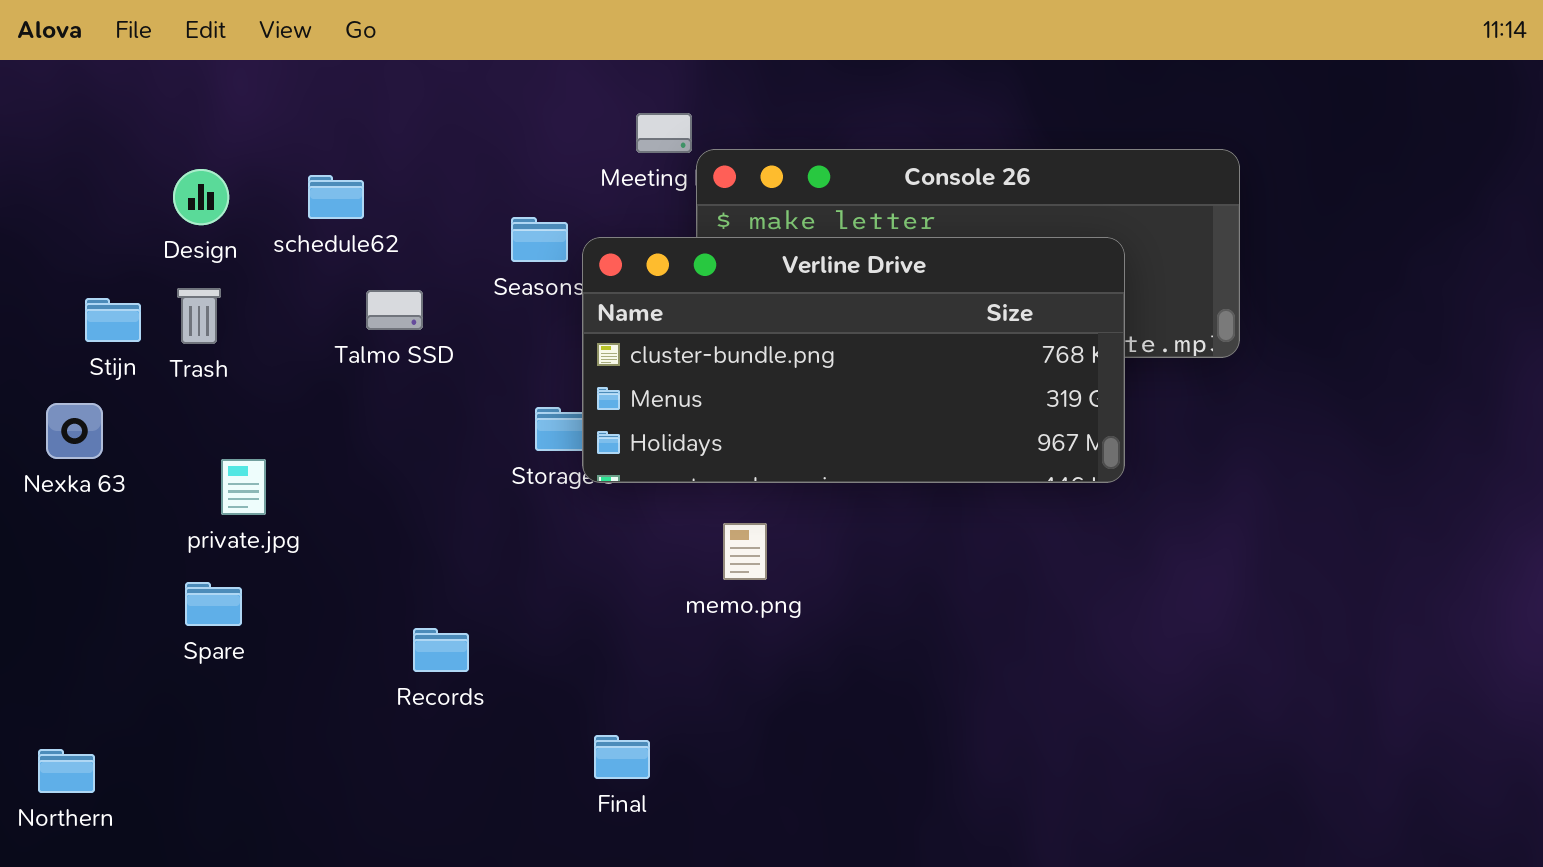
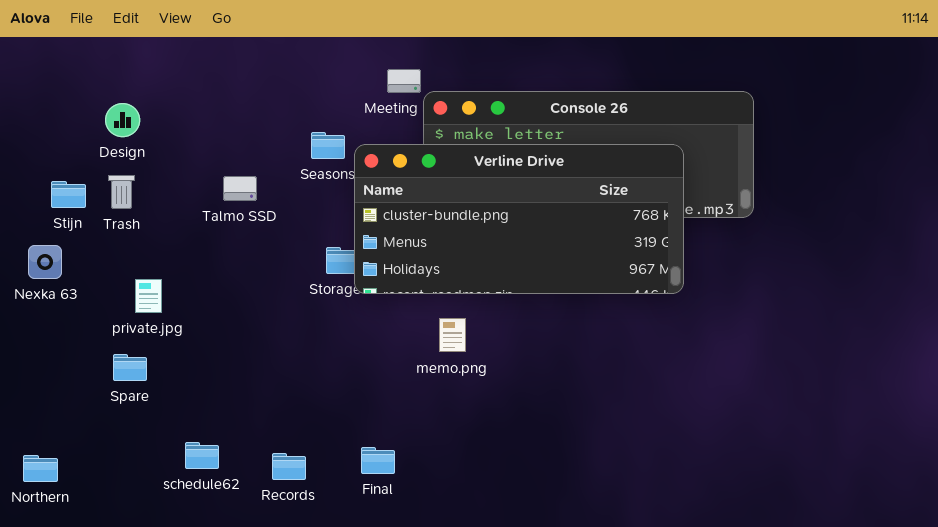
schedule62: [308,175,364,219] -> [185,442,219,469], moved
Records: [413,628,469,672] -> [272,453,306,480], moved

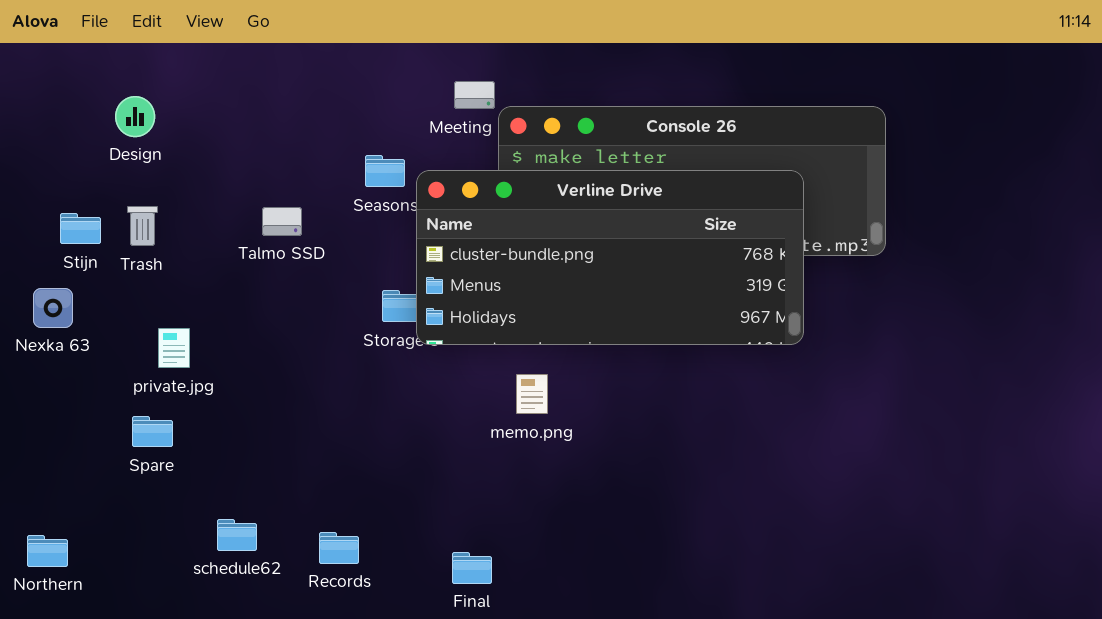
Design: [105,103,140,137] -> [115,96,155,137], moved
Final: [361,447,395,474] -> [452,552,492,584], moved

